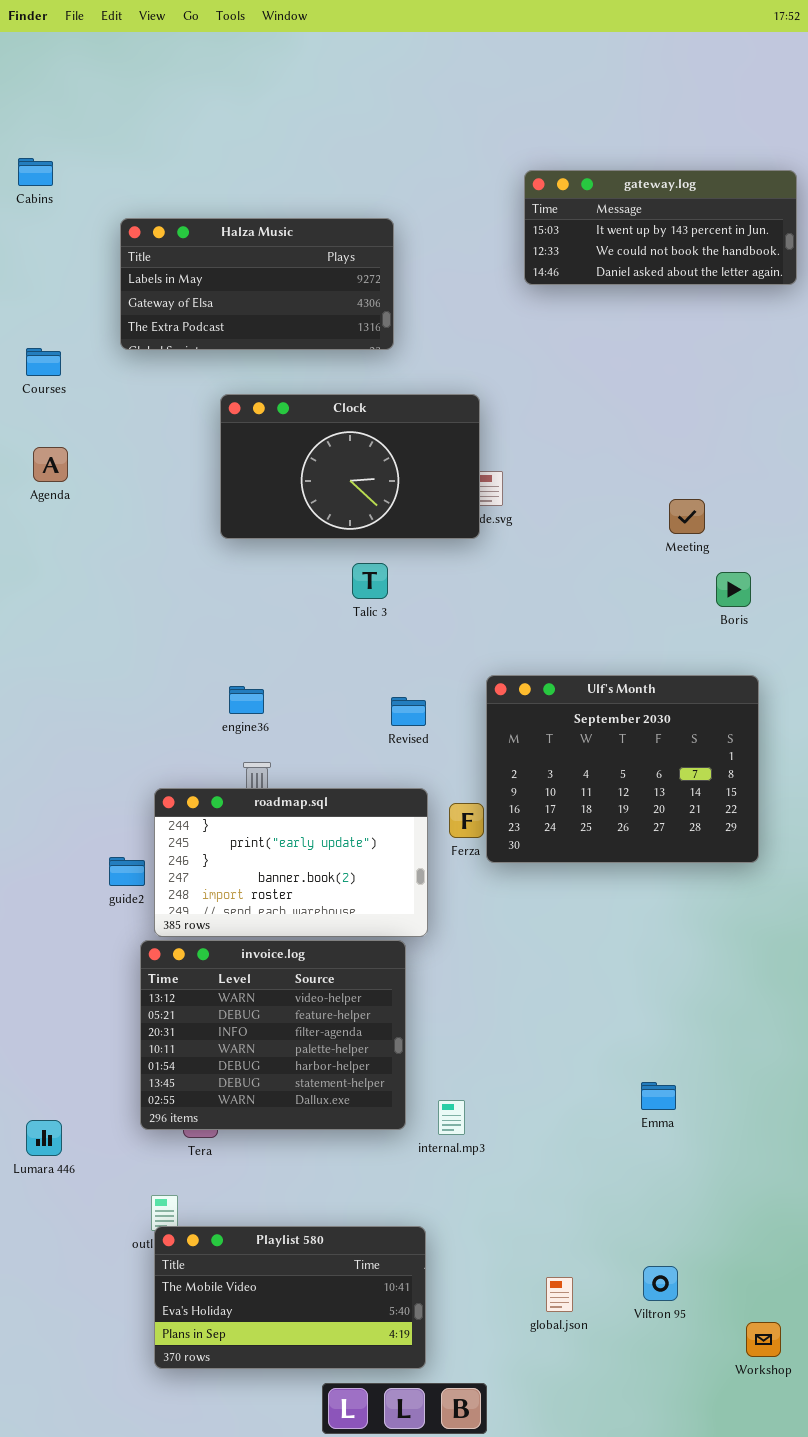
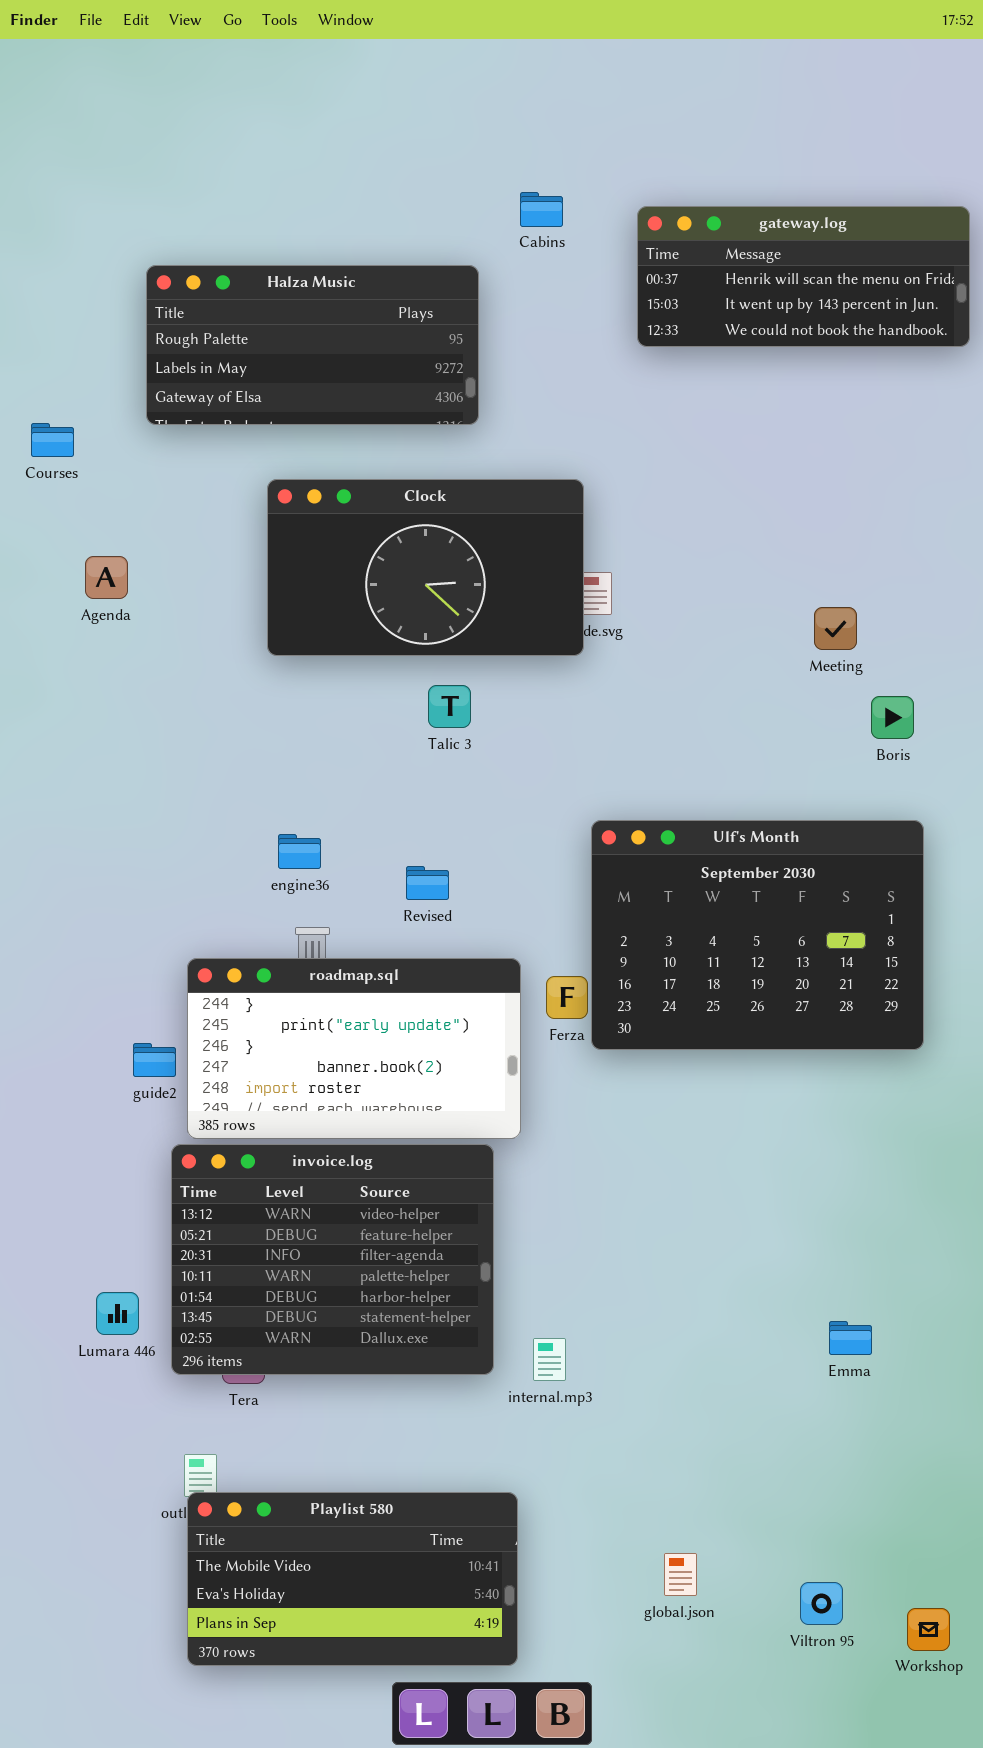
Cabins: [18,158,53,186] -> [520,192,563,227], moved
gateway.log: [524,170,797,285] -> [637,206,970,347], scrolled up 1 row
Halza Music: [120,218,394,350] -> [146,265,479,425], scrolled up 1 row
Agenda: [33,447,68,482] -> [85,556,128,599], moved
Revised: [391,697,426,726] -> [406,866,449,900], moved
Emma: [641,1082,676,1110] -> [829,1321,872,1355], moved
Lumara 446: [26,1120,62,1156] -> [96,1292,139,1335], moved
Viltron 95: [643,1266,678,1301] -> [800,1582,843,1625], moved

